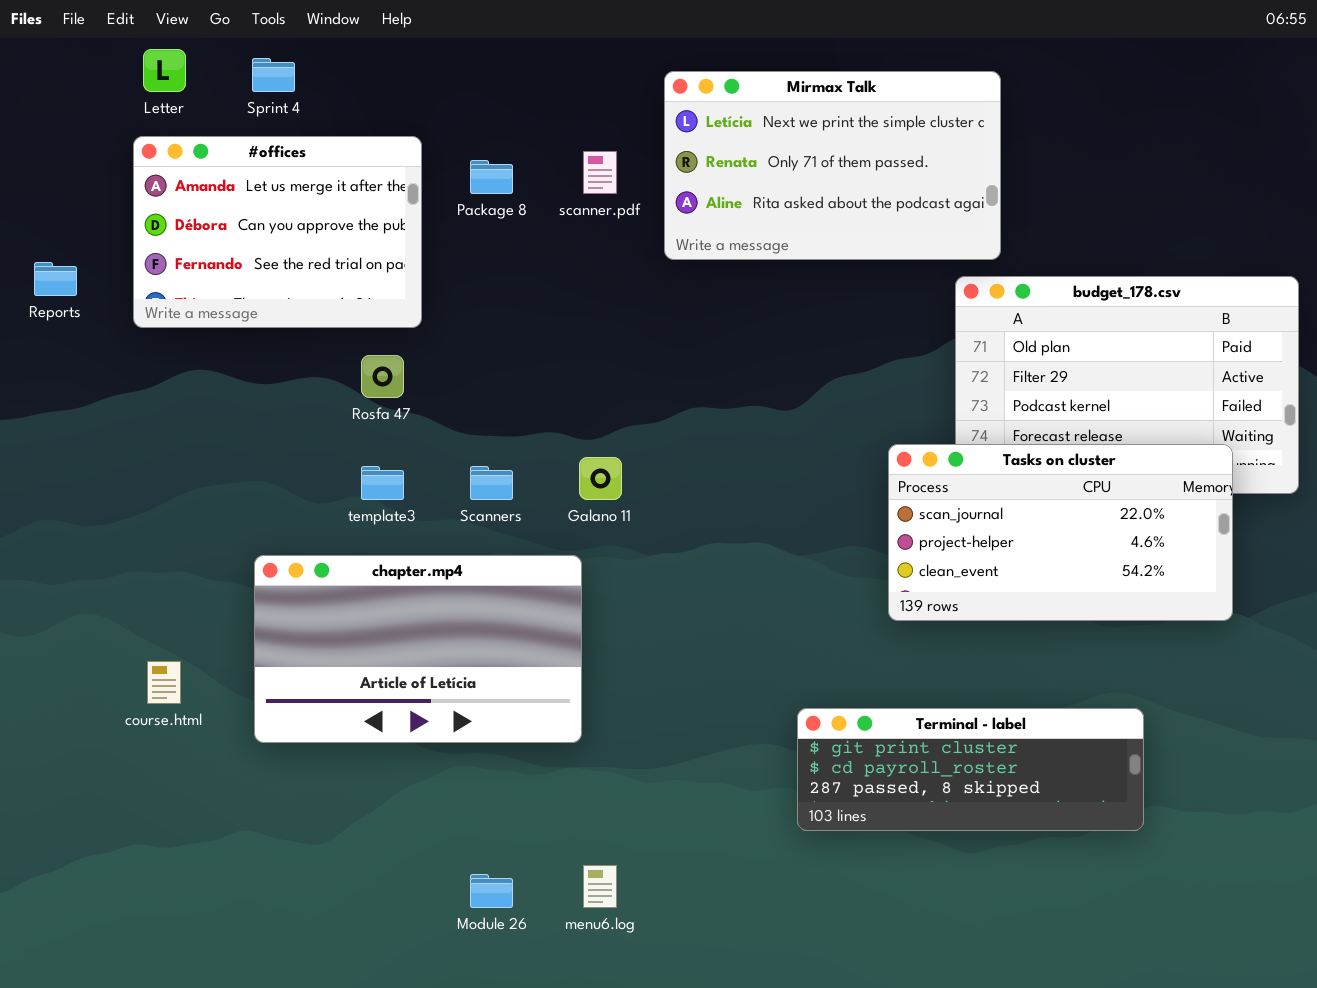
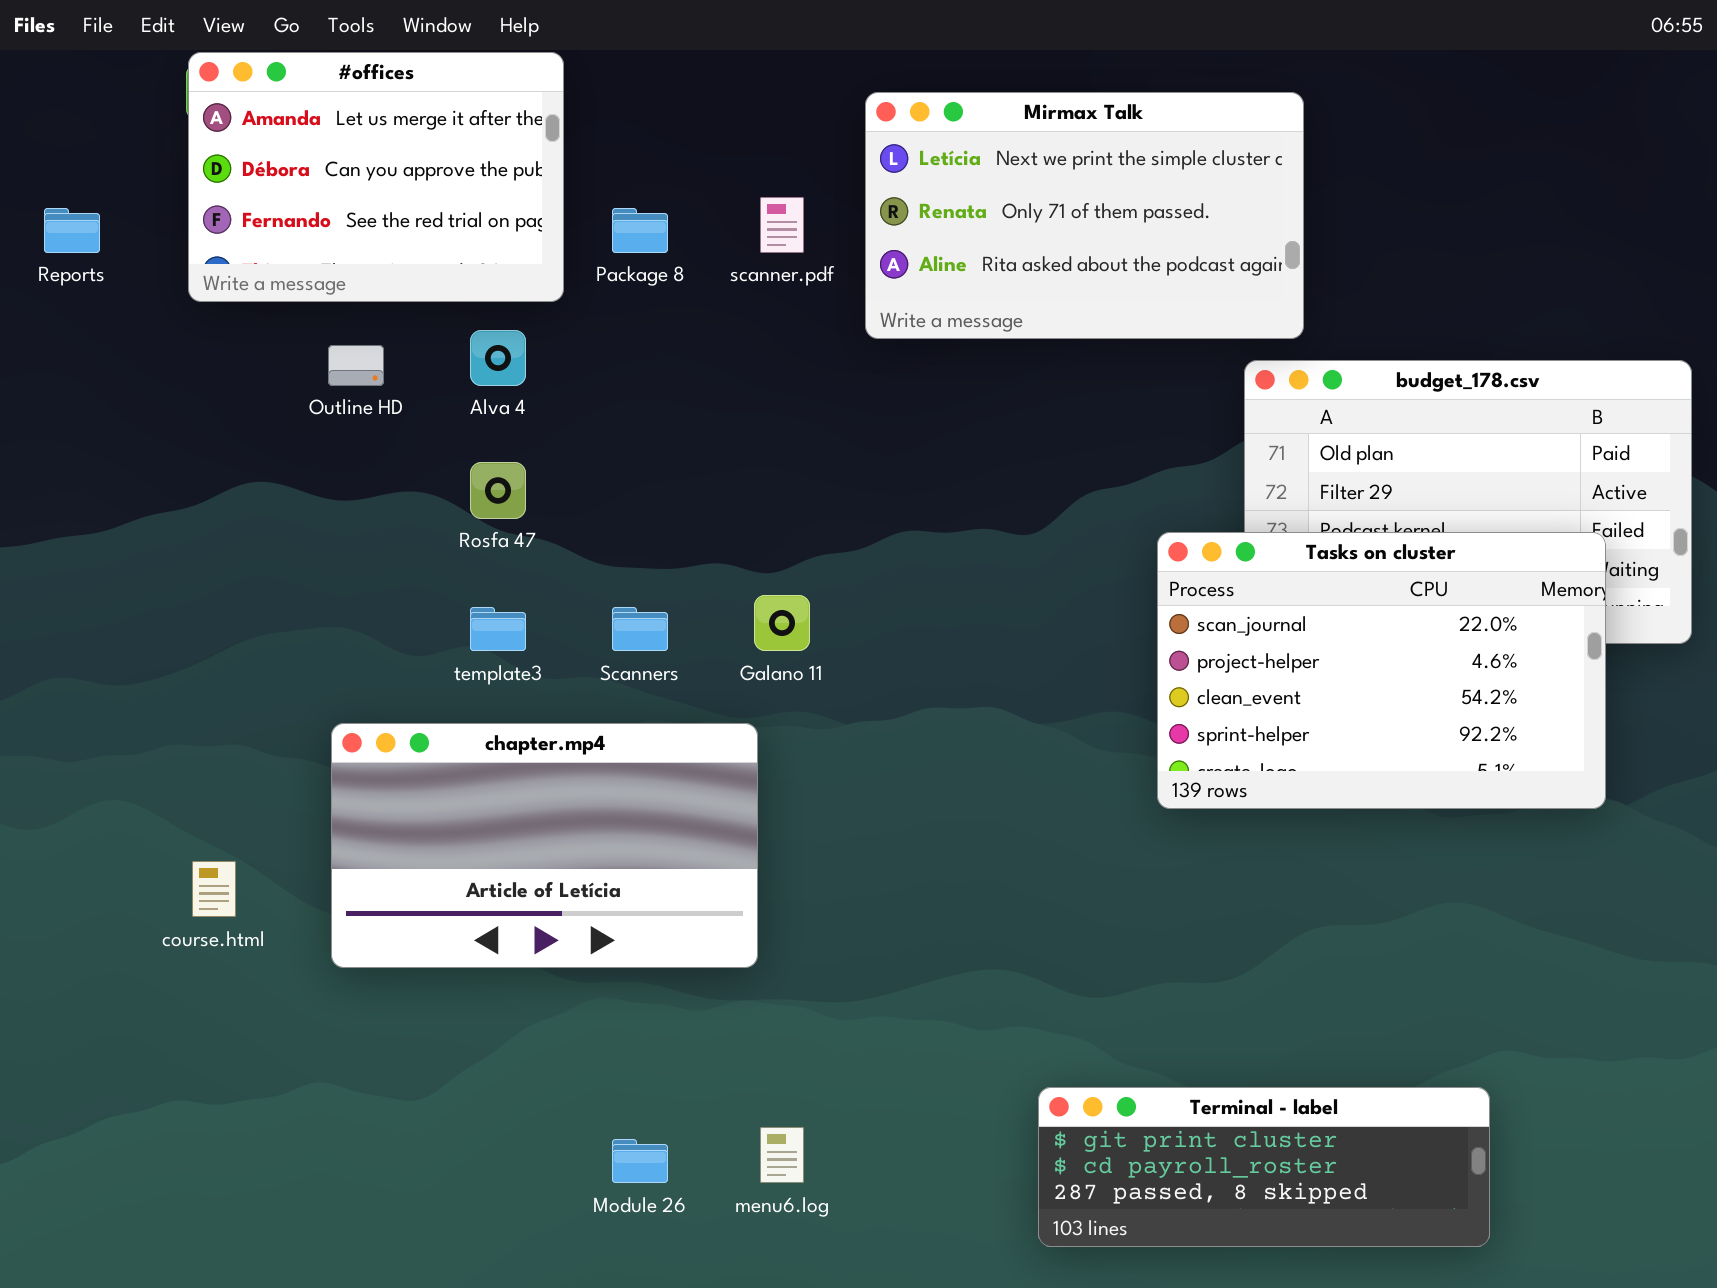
#offices: [133,136,422,328] -> [188,52,564,302], moved
Reports: [34,262,77,296] -> [44,208,100,253], moved
Tasks on cluster: [888,444,1233,621] -> [1157,532,1606,809], resized
Terminal - label: [797,708,1144,831] -> [1038,1087,1490,1247], moved

